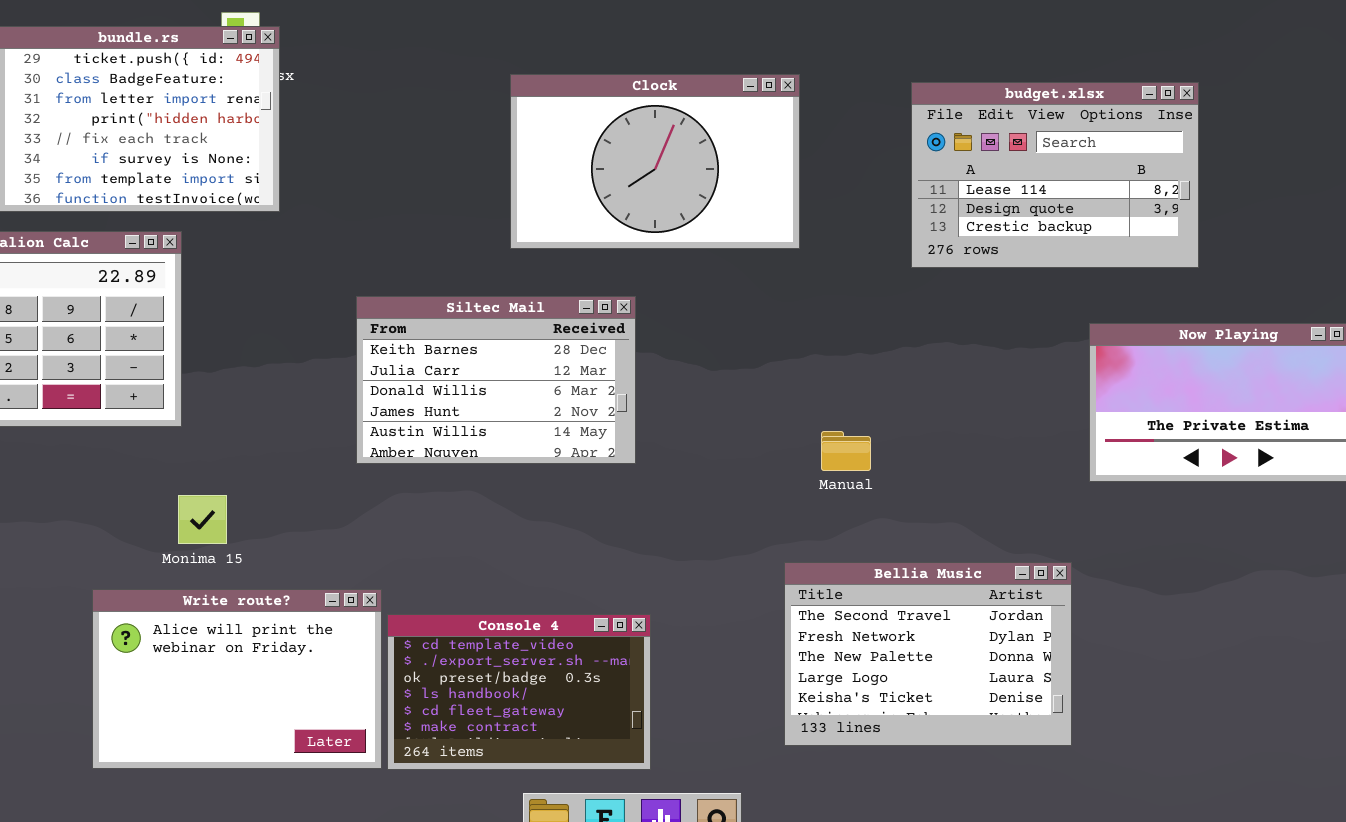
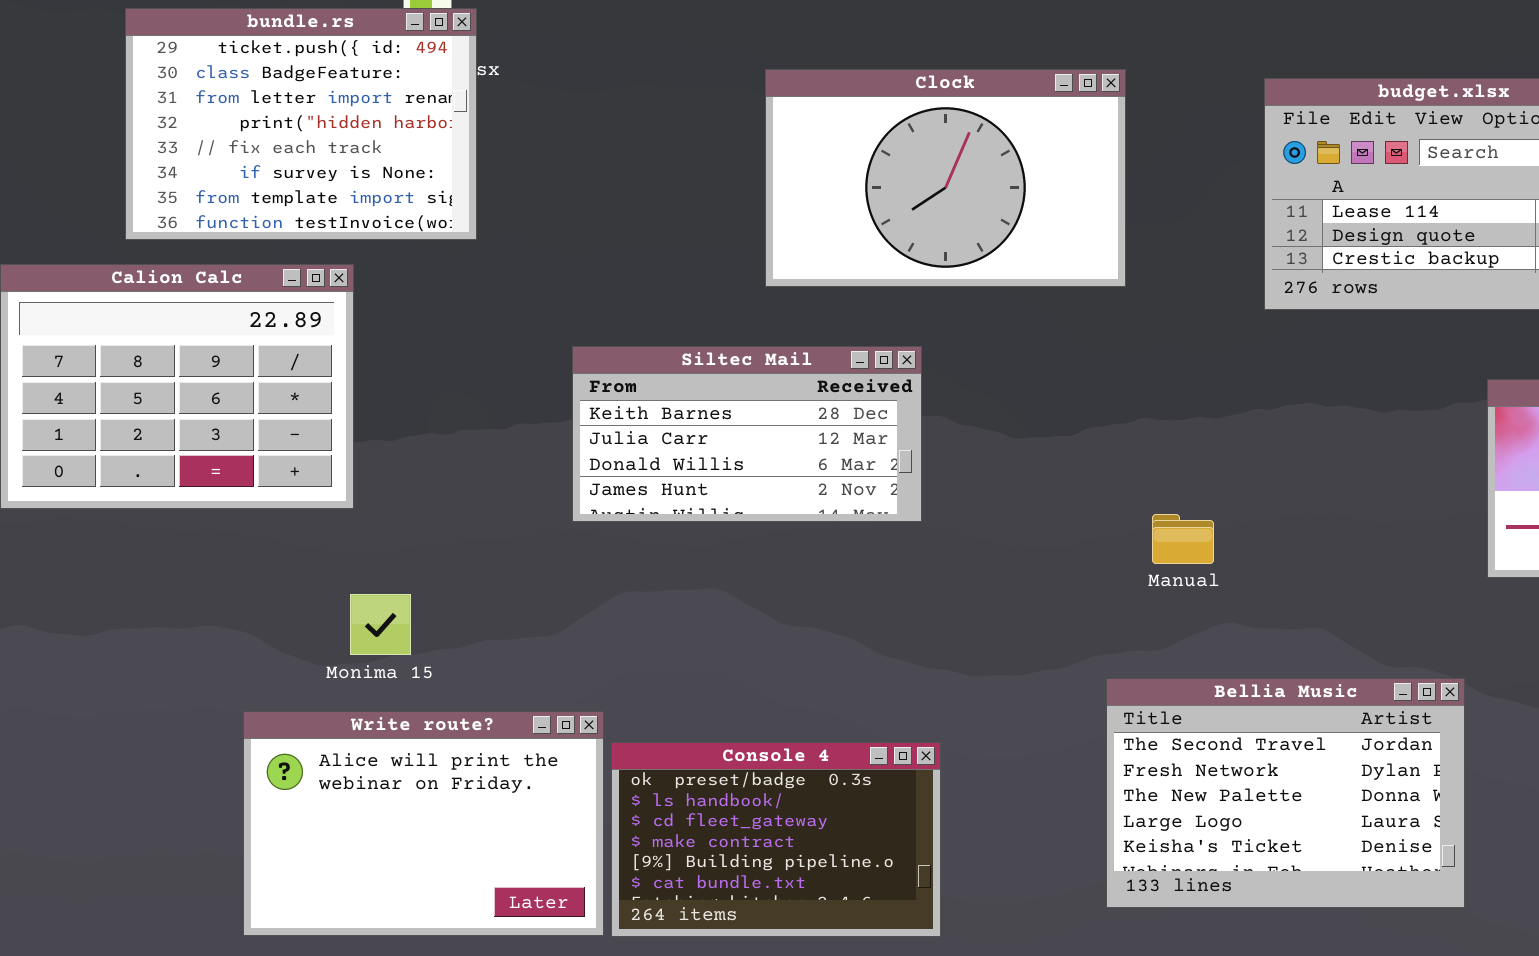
Siltec Mail: [356,296,636,464] -> [572,346,922,522], resized
Console 4: [387,614,651,770] -> [611,742,941,937], scrolled down 2 rows

